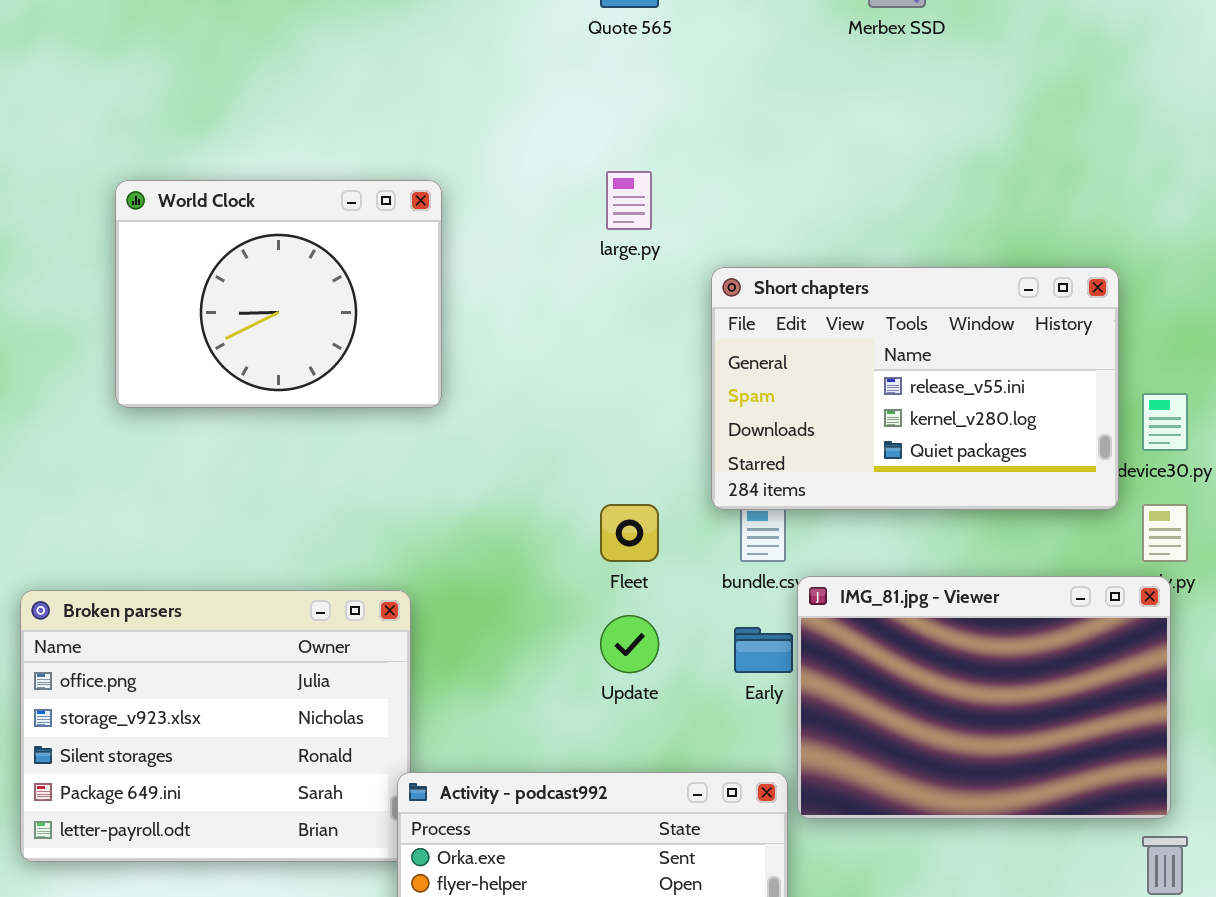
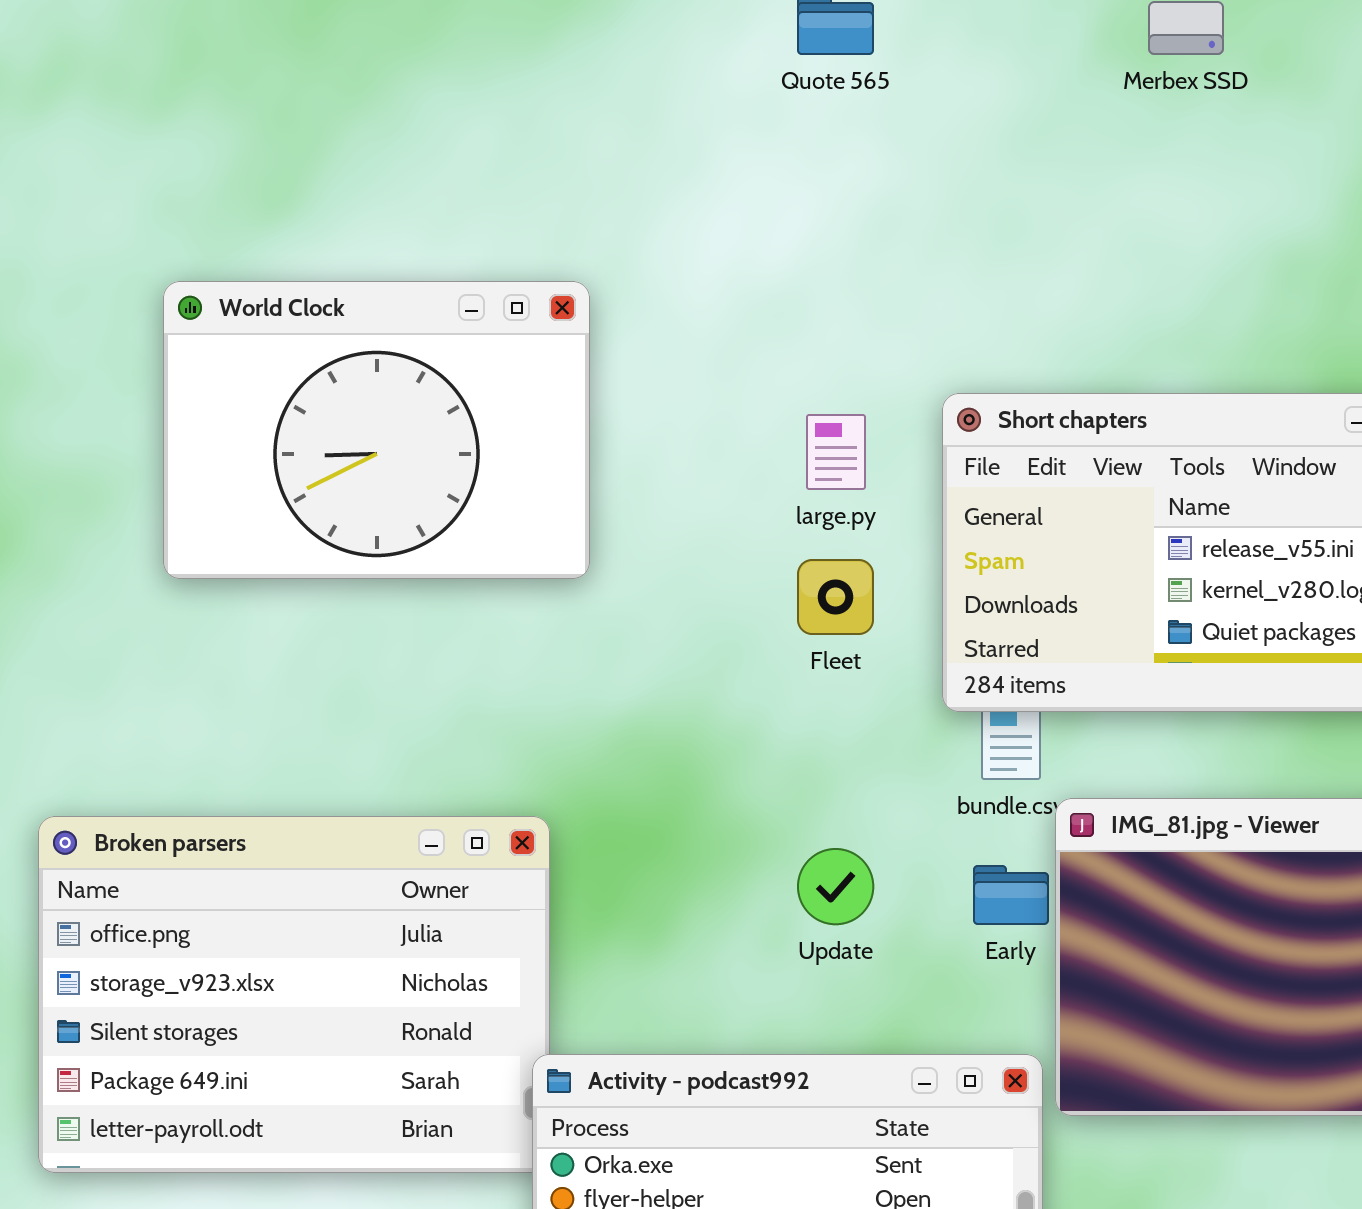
large.py: [606,171,652,230] -> [806,414,866,490], moved
Fleet: [600,504,659,562] -> [797,559,874,635], moved

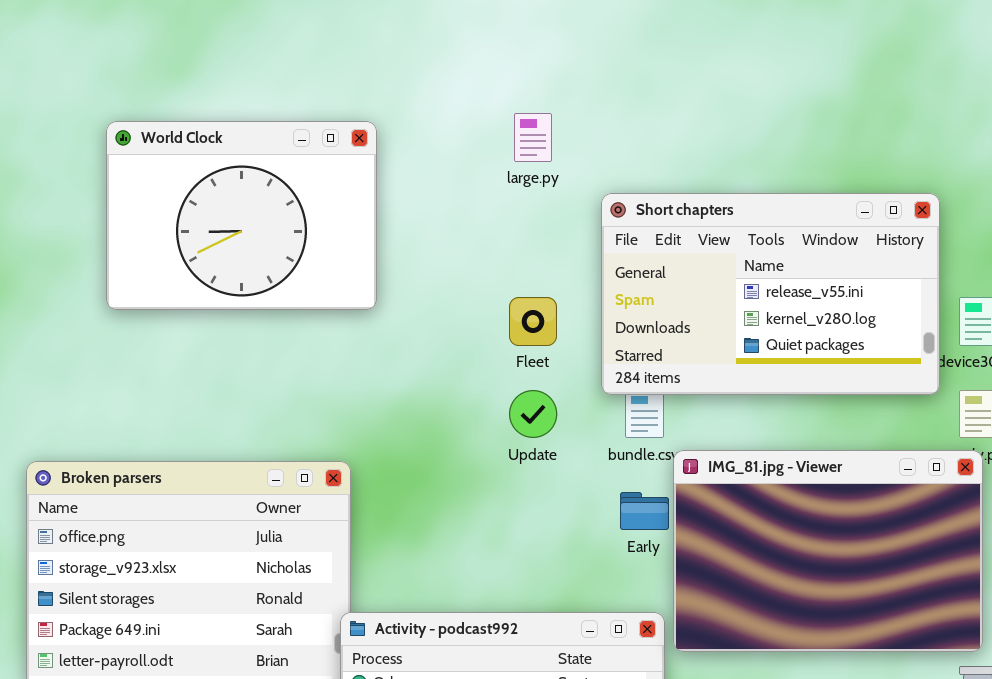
large.py: [806,414,866,490] -> [514,113,552,162], moved
Update: [797,848,874,925] -> [509,390,557,438], moved

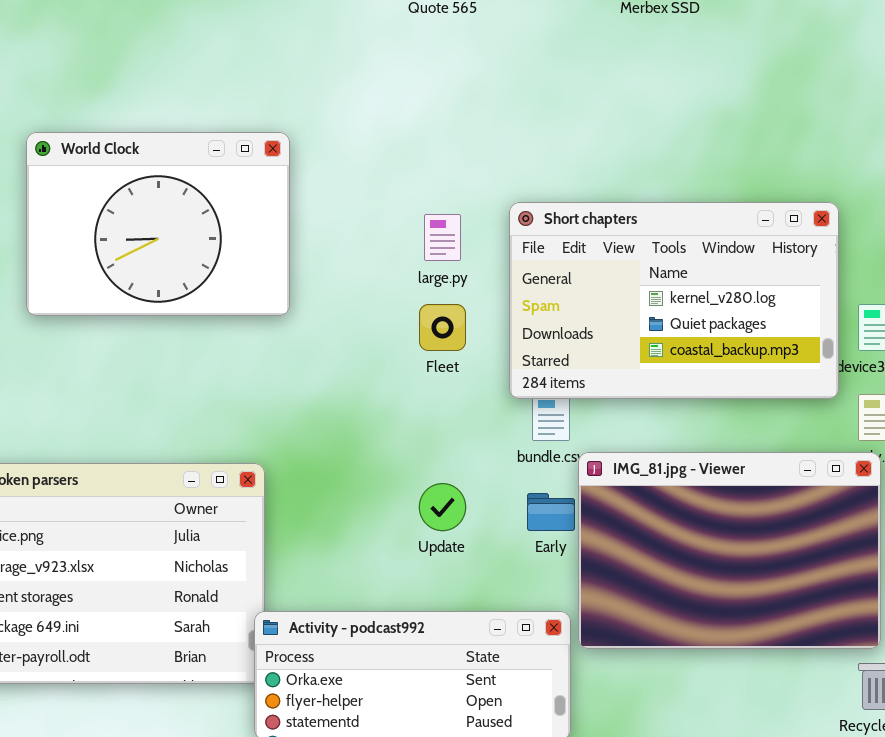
large.py: [514,113,552,162] -> [424,214,461,261], moved
Short chapters: [601,193,940,395] -> [509,202,839,399], scrolled down 1 row
Update: [509,390,557,438] -> [419,483,466,531], moved

